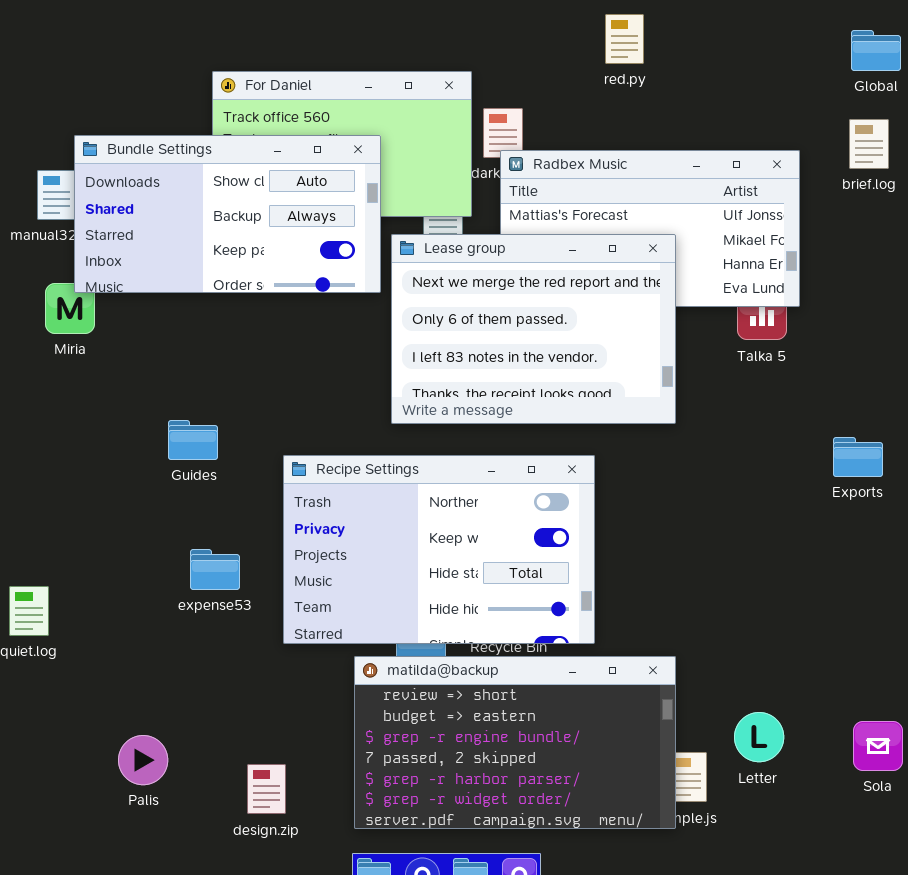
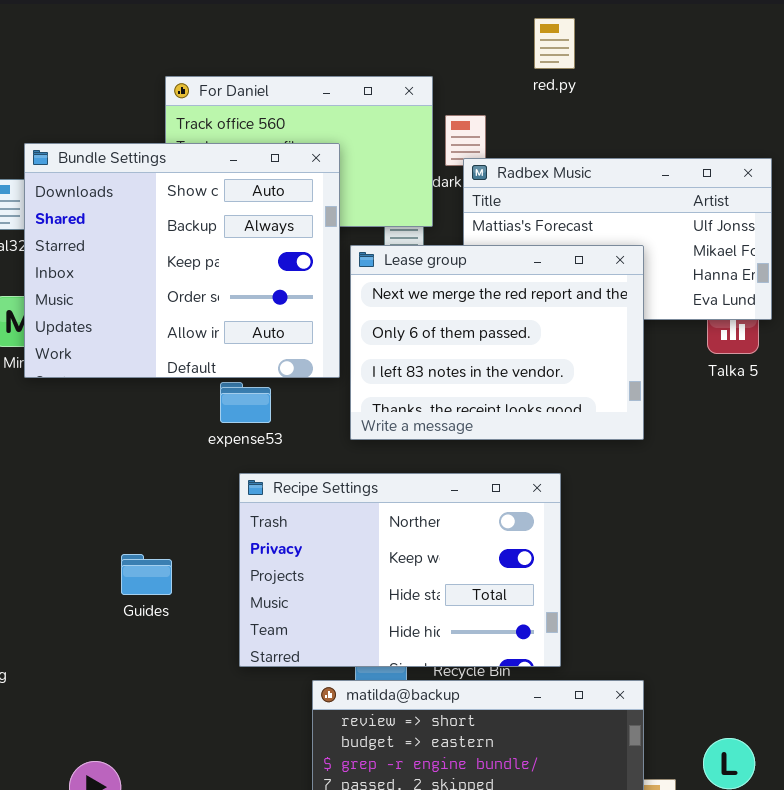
red.py: [605,14,644,64] -> [534,18,575,69], moved
Bundle Settings: [74,135,381,293] -> [24,143,340,378], resized
Guides: [168,420,218,460] -> [121,554,172,595], moved
expense53: [190,549,240,590] -> [220,382,271,423], moved

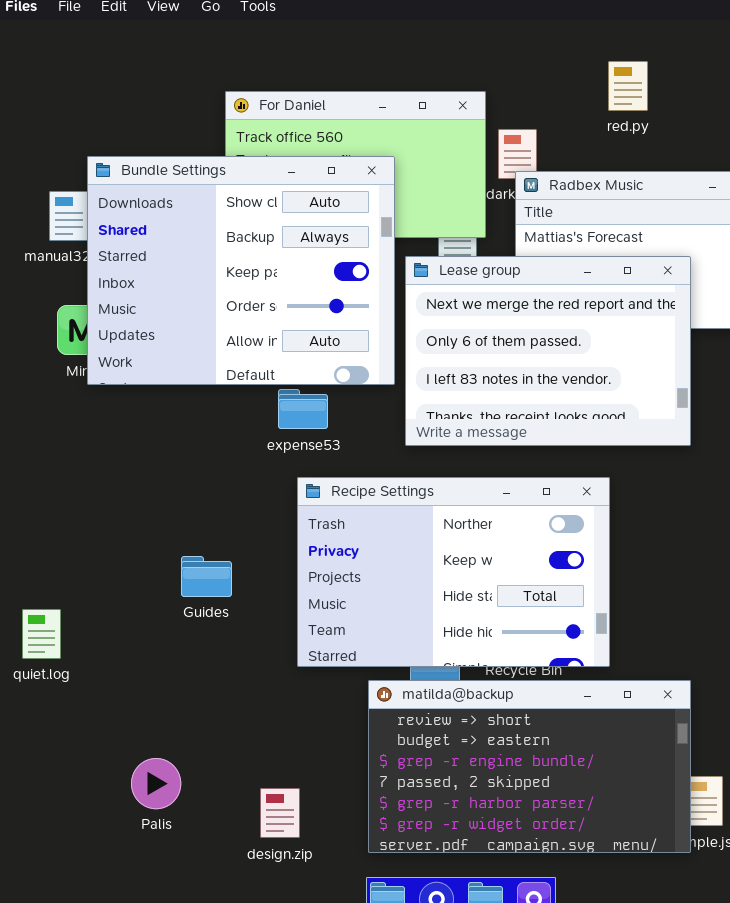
red.py: [534,18,575,69] -> [608,61,648,111], moved

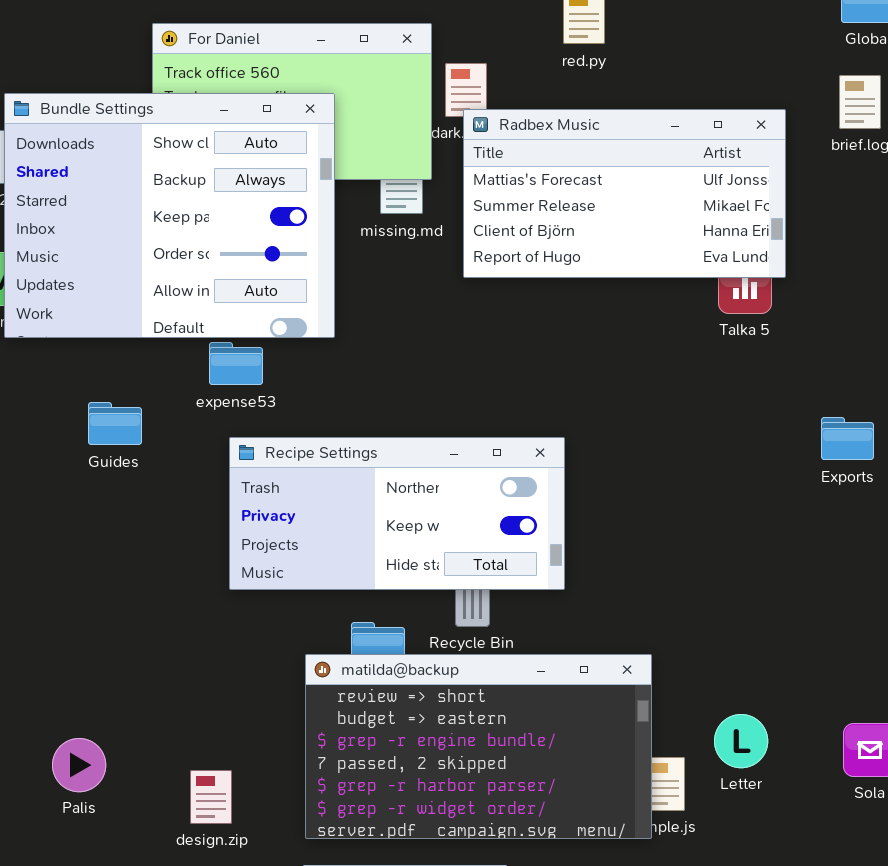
Lease group: [405,256,691,446] -> none, closed
Recipe Settings: [297,477,610,667] -> [229,437,565,590], resized
Guides: [181,556,232,597] -> [88,402,142,445], moved

